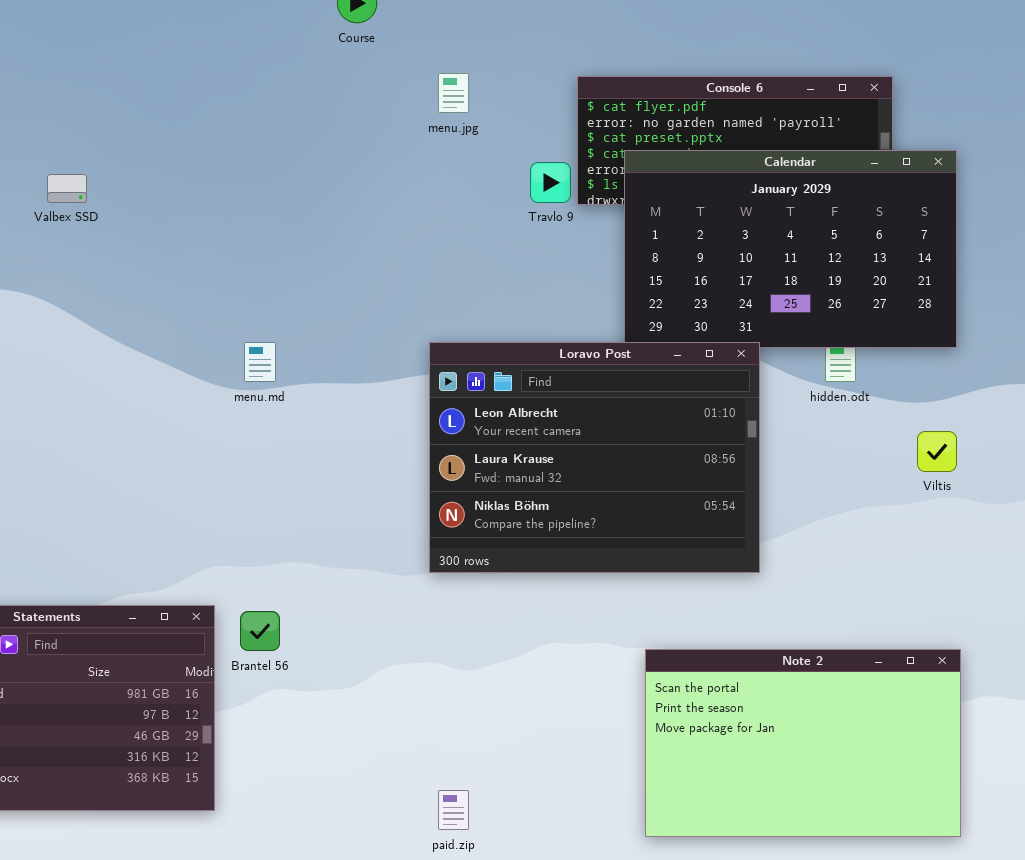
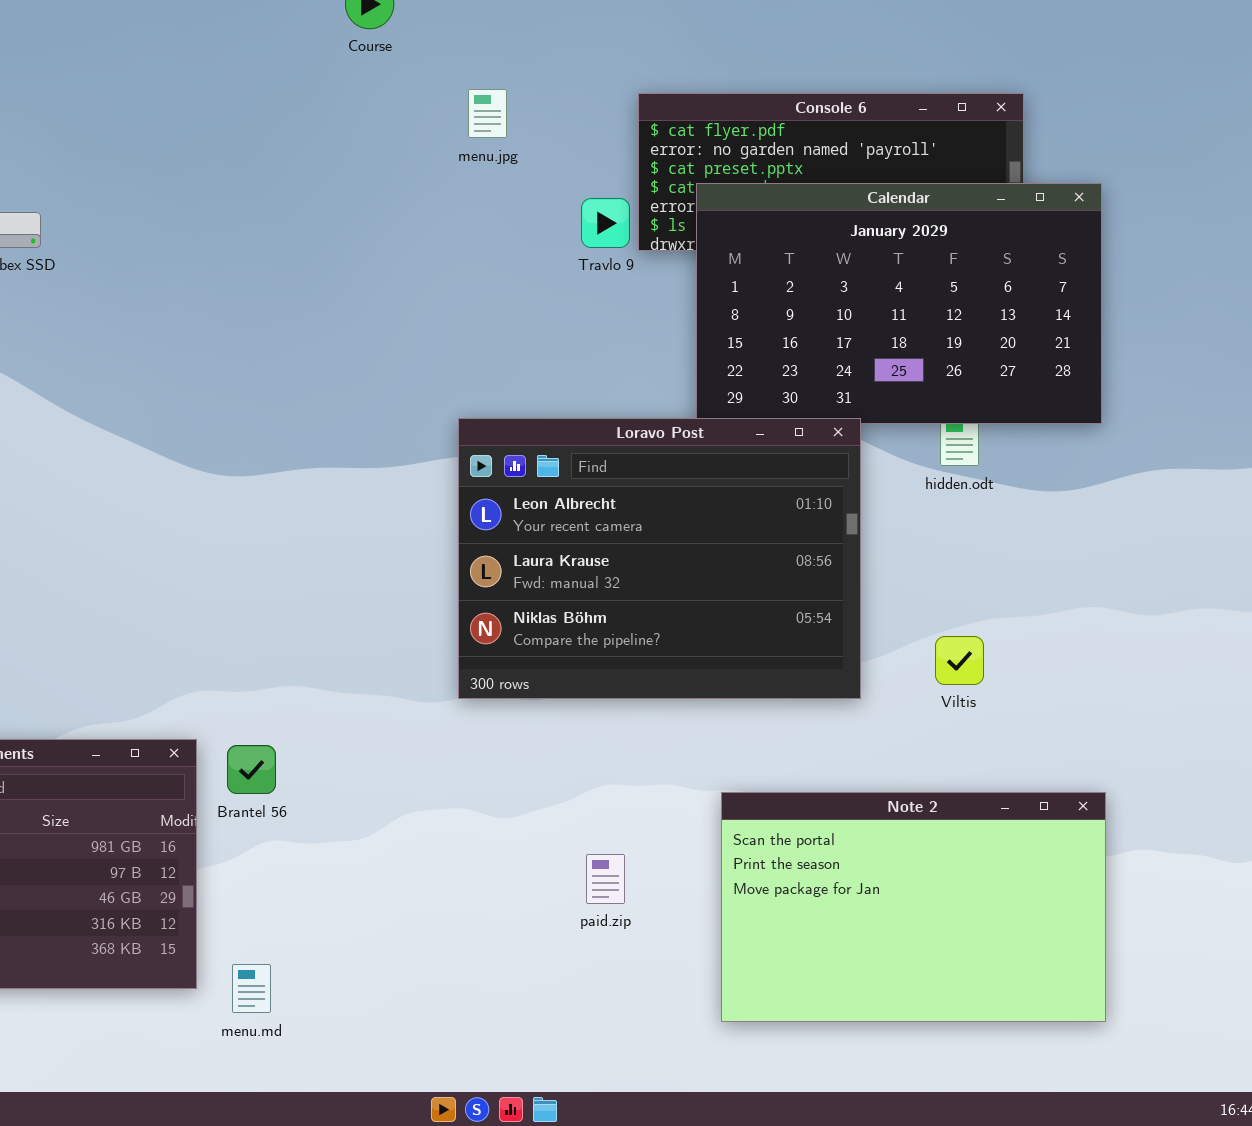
menu.md: [244,342,276,382] -> [232,964,271,1013], moved
Viltis: [917,431,957,472] -> [935,636,984,685], moved
paid.zip: [438,790,469,830] -> [586,854,625,904], moved

